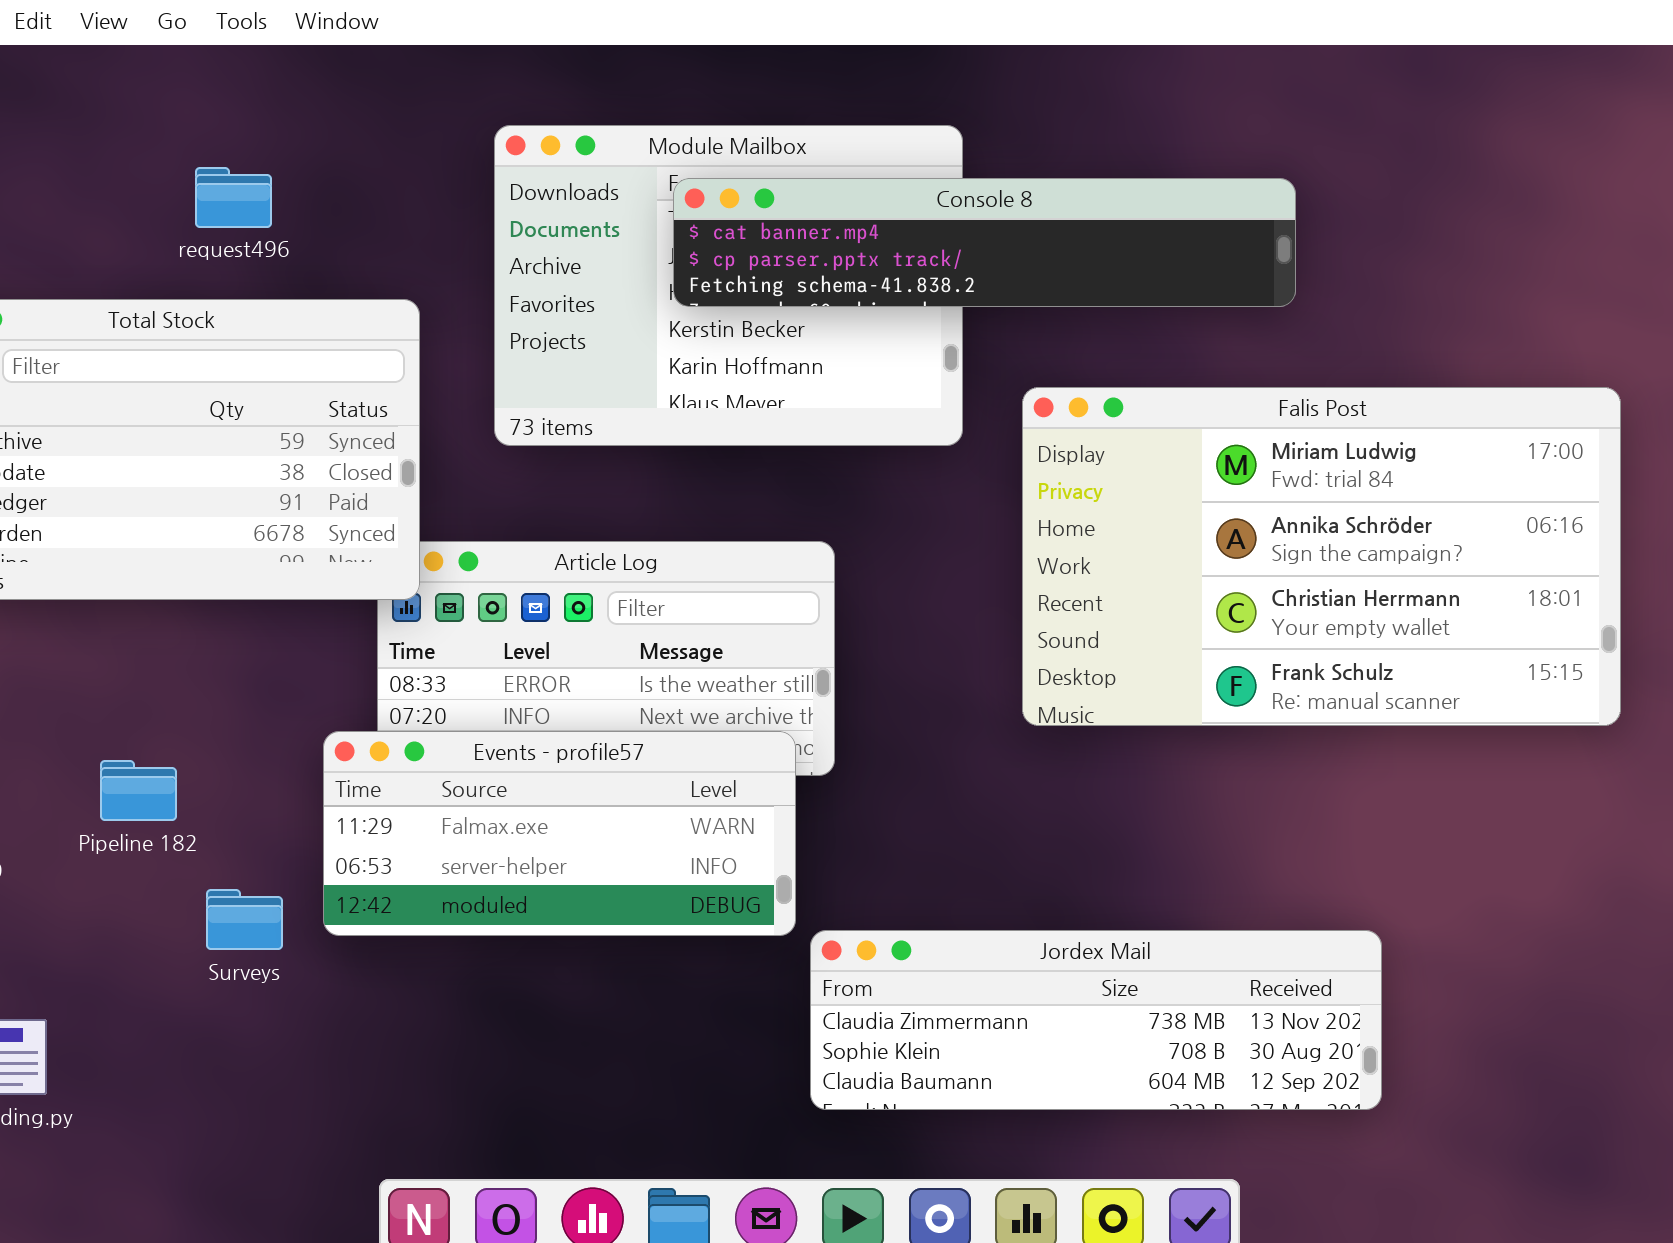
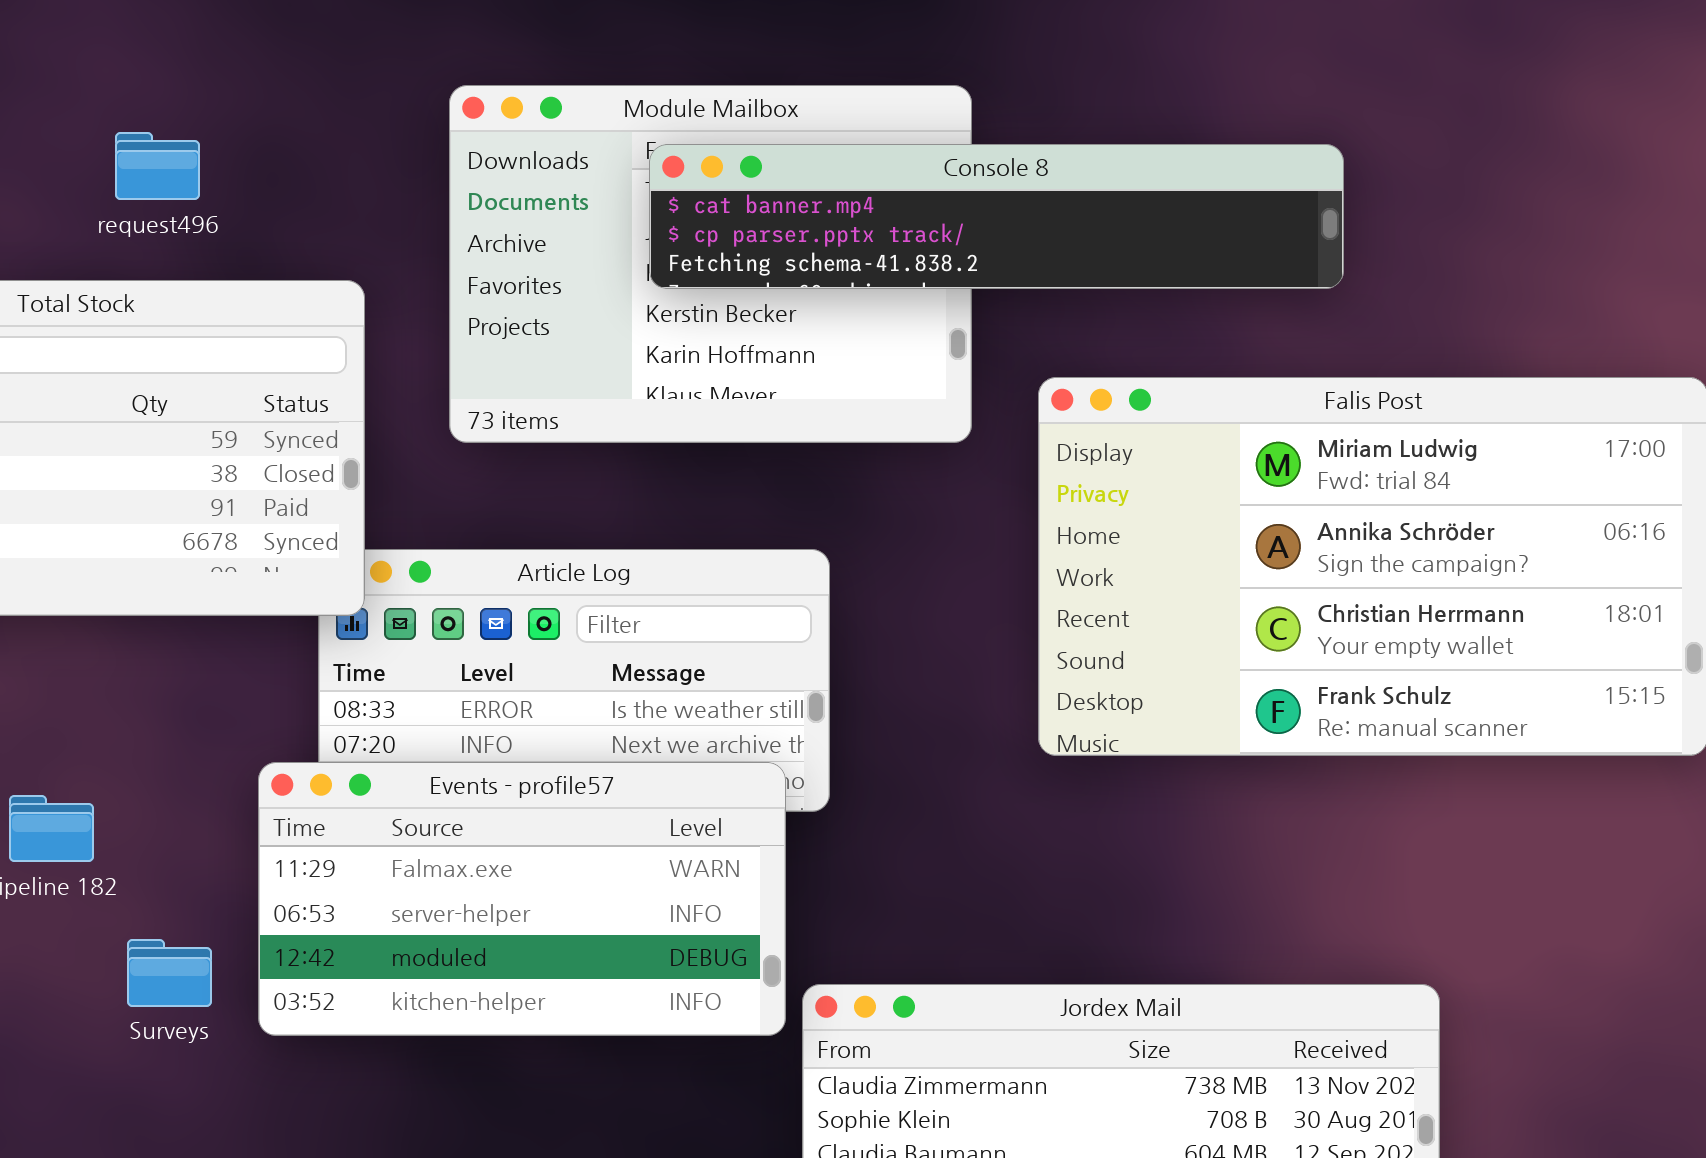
Events - profile57: [323,731,796,936] -> [258,762,786,1036], resized

